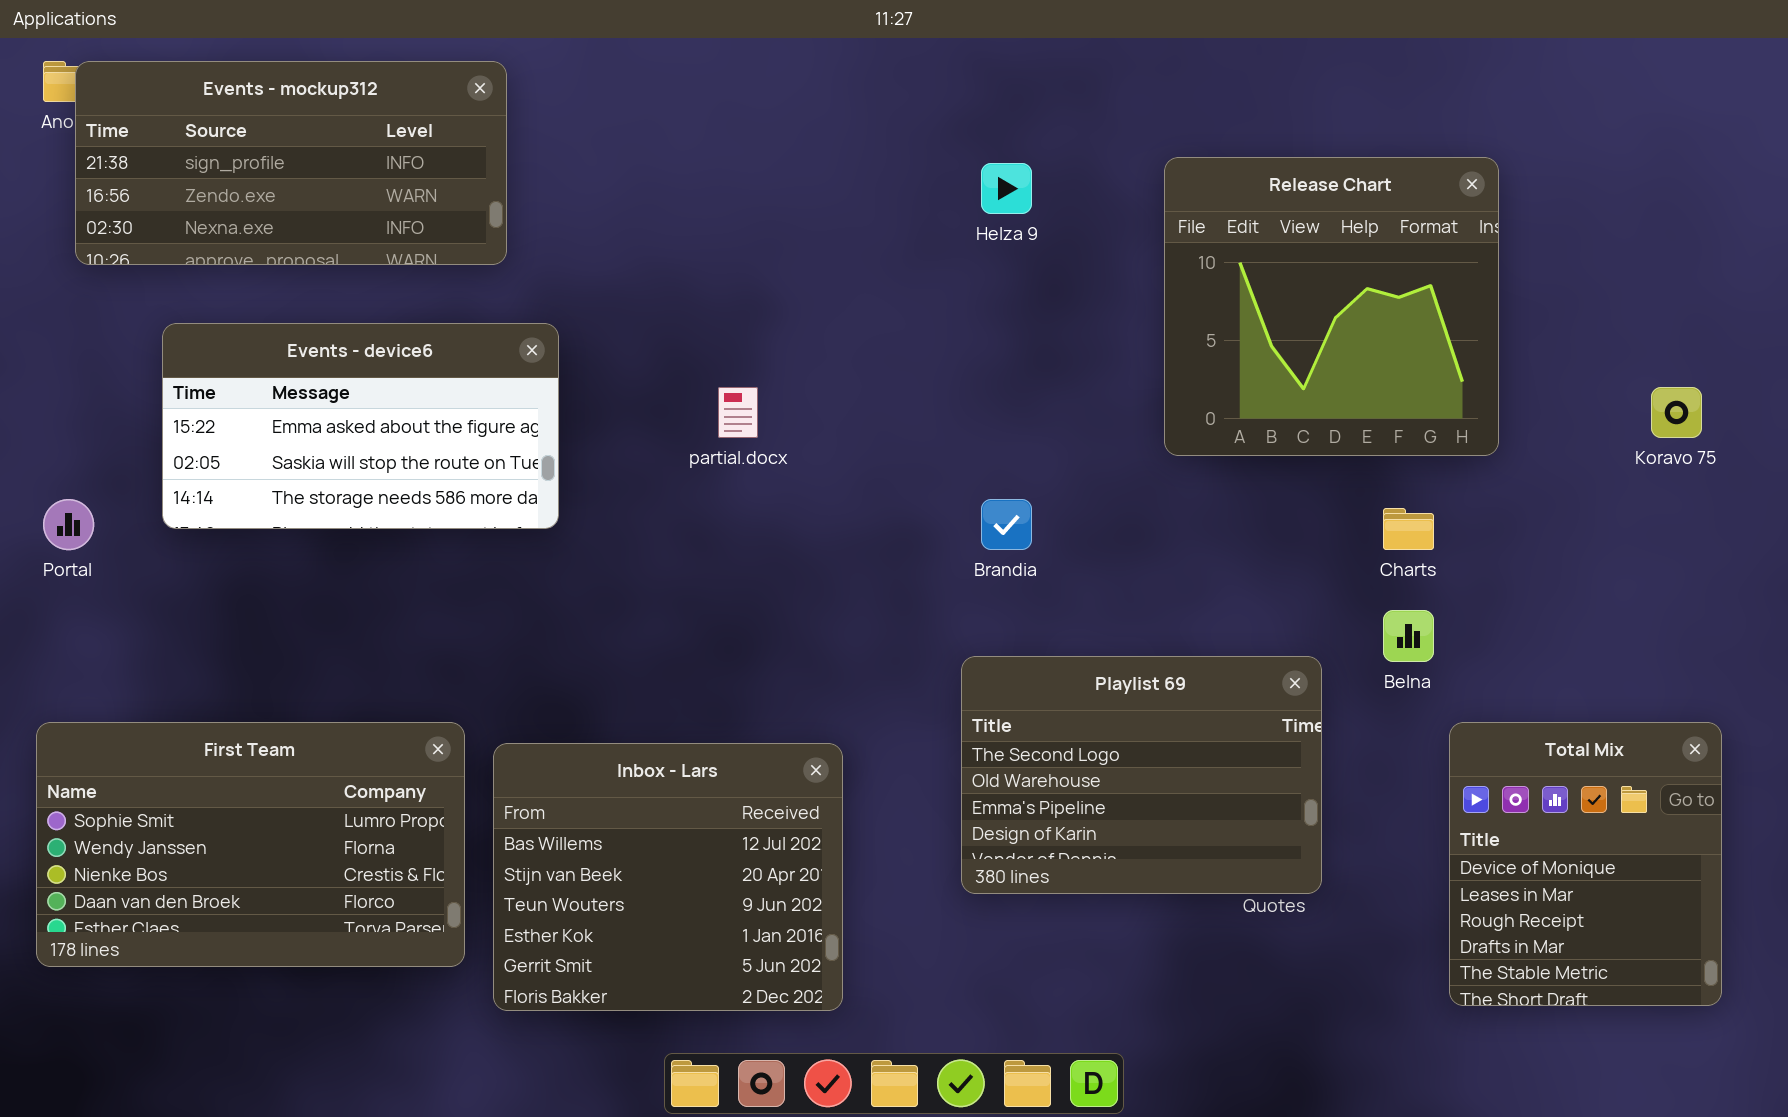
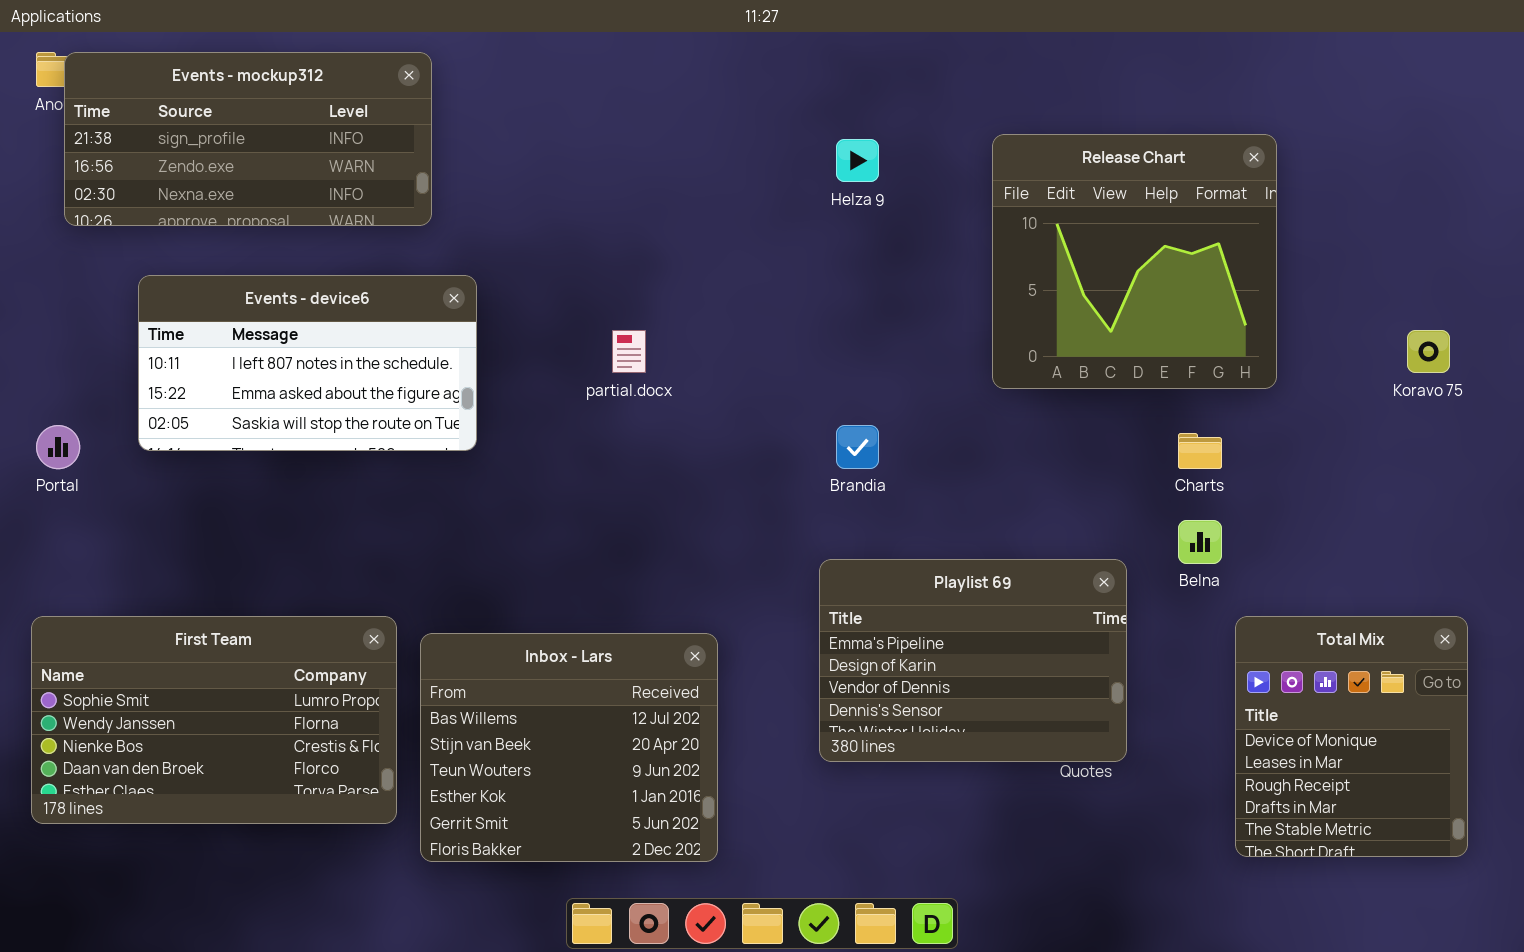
Events - device6: [162,323,559,529] -> [138,275,477,451], scrolled up 1 row
Playlist 69: [961,656,1322,894] -> [819,559,1127,762], scrolled down 2 rows

